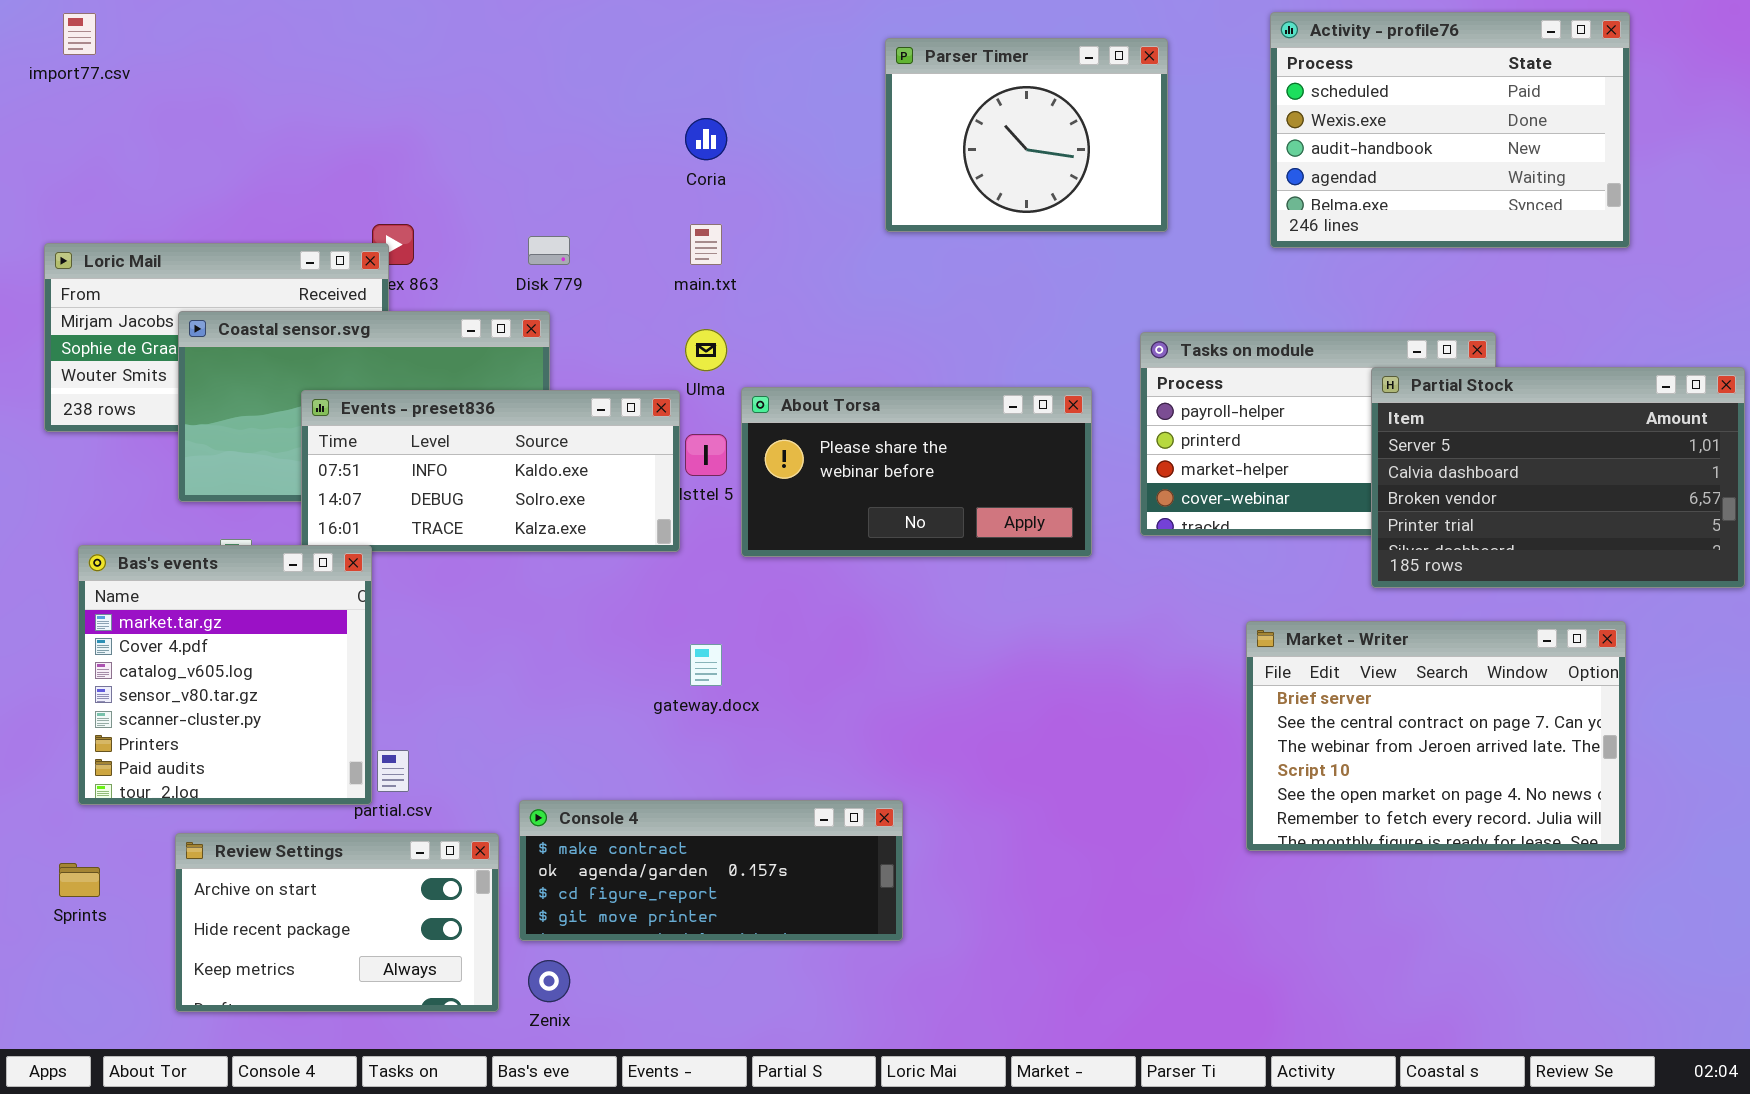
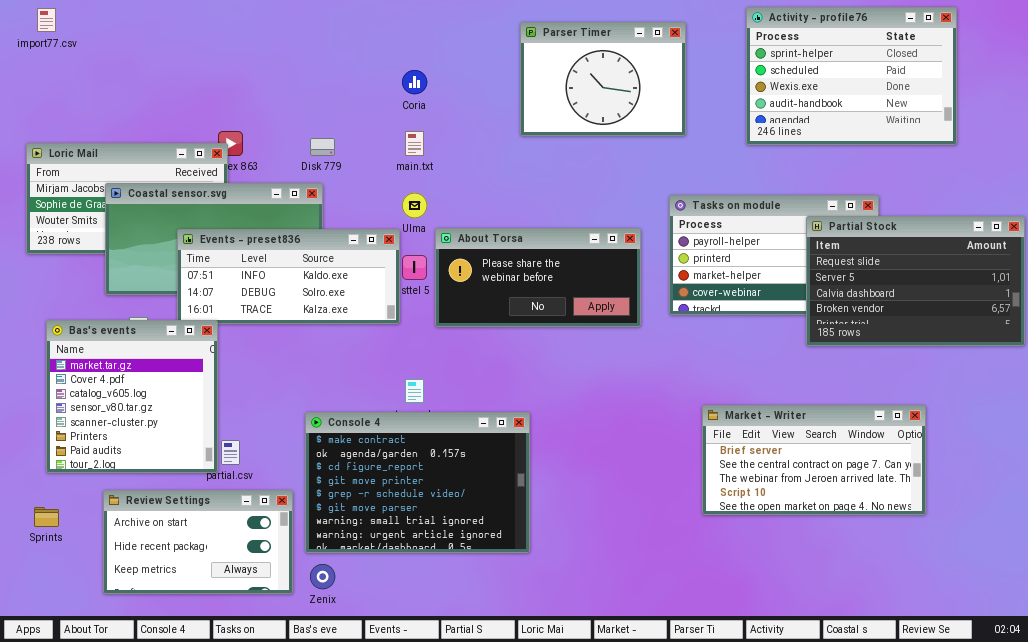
Activity - profile76: [1270,12,1630,248] -> [746,7,957,145], scrolled up 1 row
Partial Stock: [1371,367,1745,588] -> [806,216,1025,346], scrolled up 1 row
Market - Writer: [1246,621,1626,851] -> [702,405,926,515], moved, resized
Console 4: [519,800,903,941] -> [305,412,530,553], resized

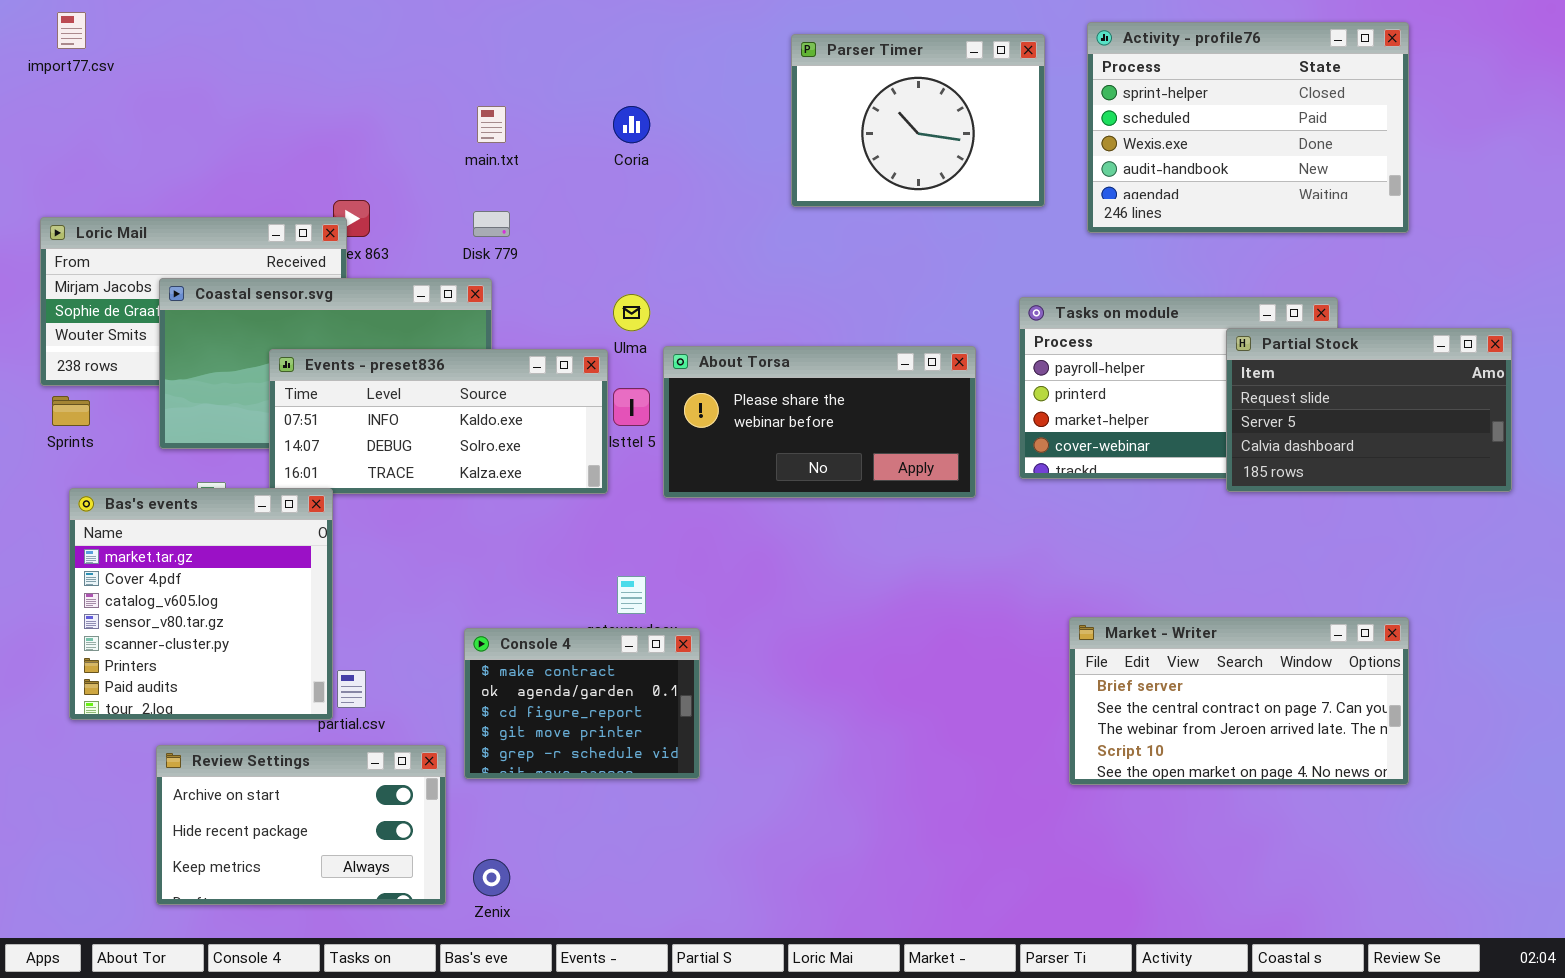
Activity - profile76: [746,7,957,145] -> [1087,22,1409,233], moved
main.txt: [405,131,424,156] -> [477,106,506,143], moved
Partial Stock: [806,216,1025,346] -> [1226,328,1512,492], resized
Console 4: [305,412,530,553] -> [464,628,700,779], resized
Sprints: [34,507,59,527] -> [52,396,90,426], moved

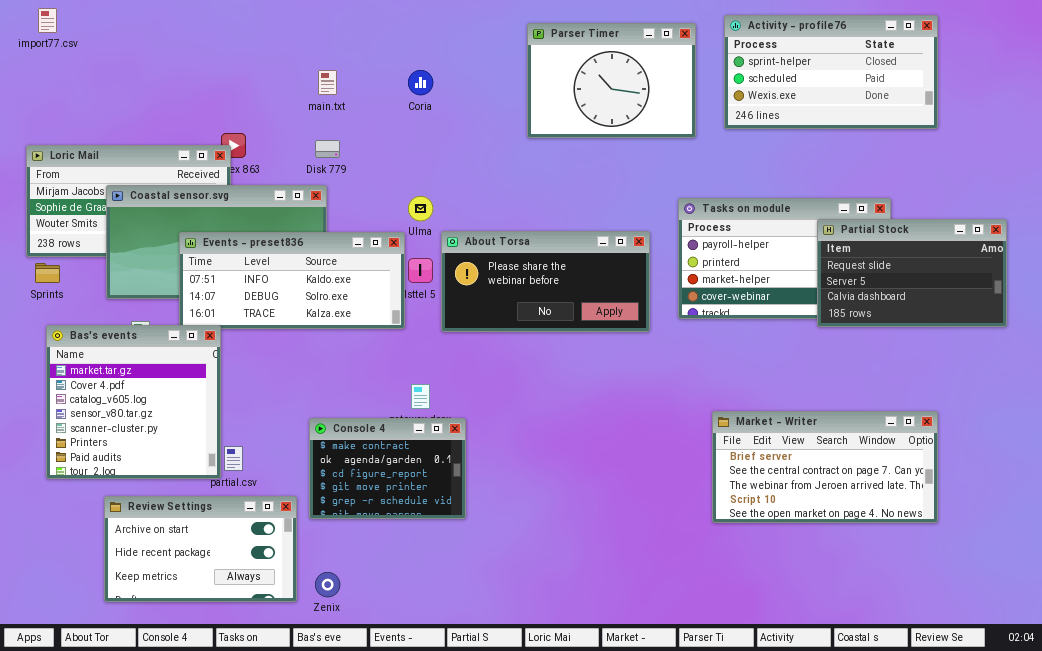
Activity - profile76: [1087,22,1409,233] -> [724,15,938,129], resized

